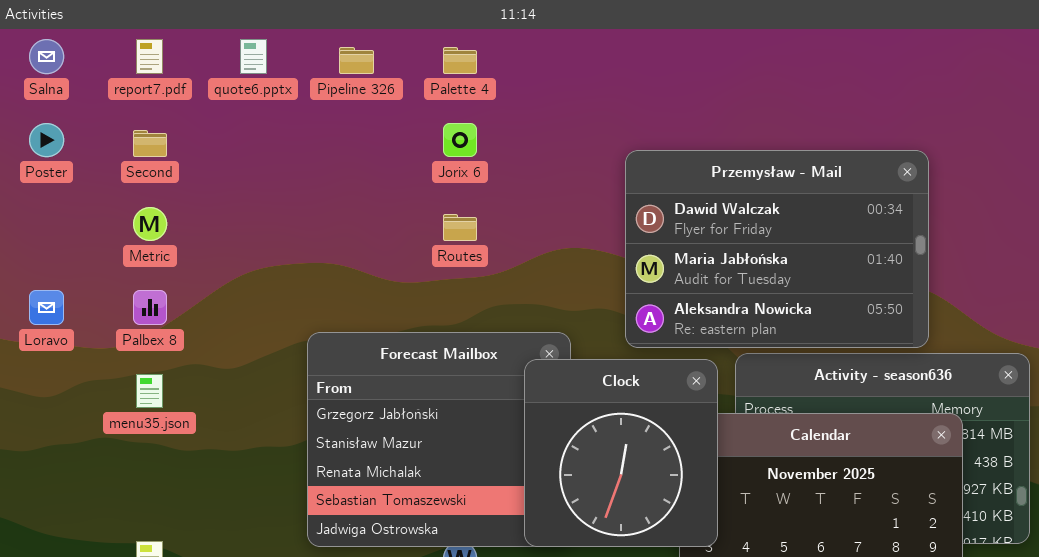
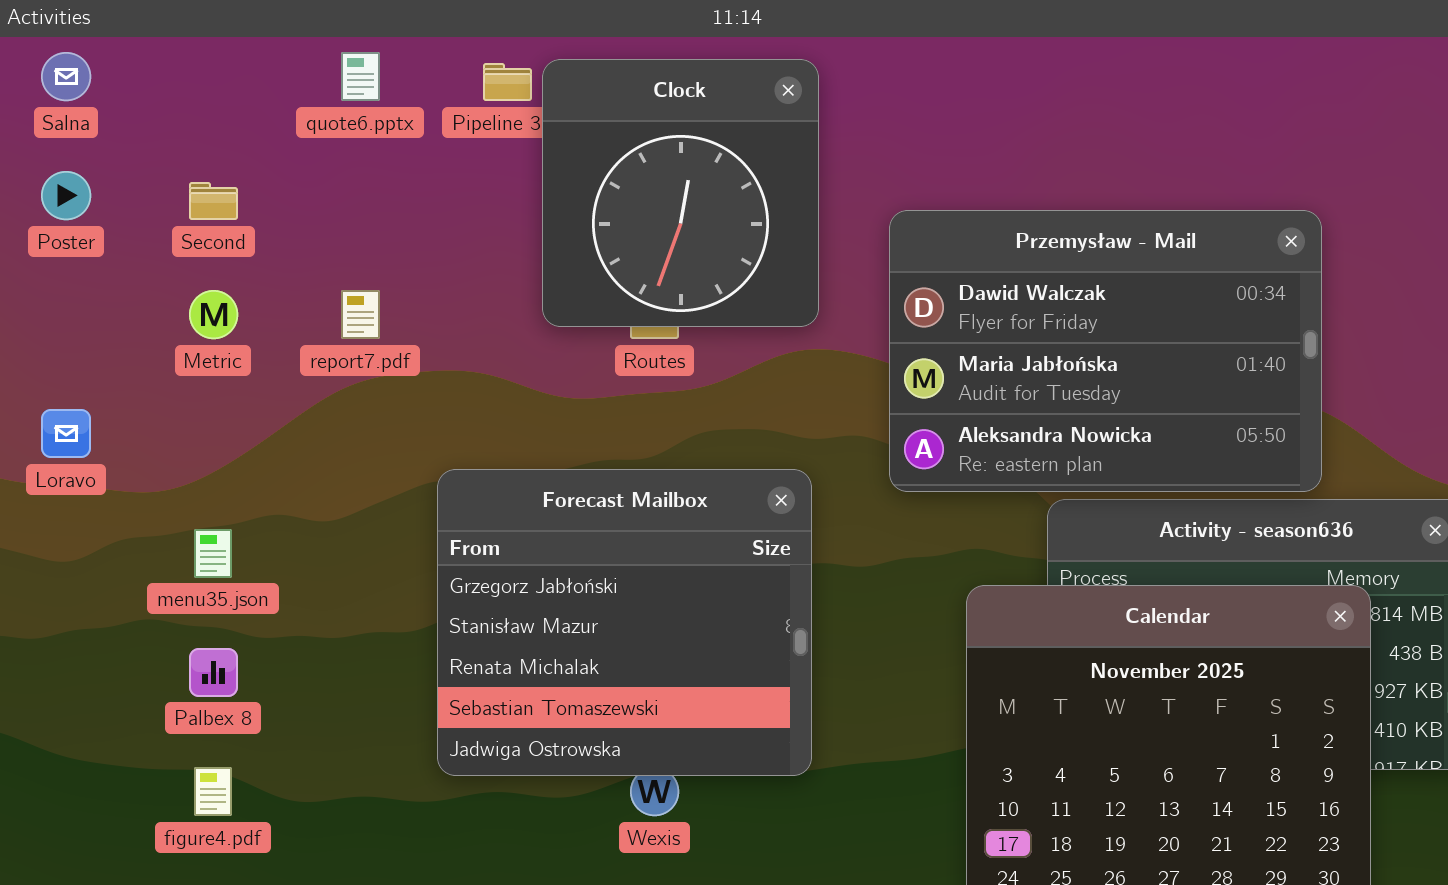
report7.pdf: [136,39,163,74] -> [341,290,380,339], moved
Palbex 8: [133,290,167,325] -> [189,648,238,697], moved
Clock: [524,359,718,547] -> [542,59,819,327], moved

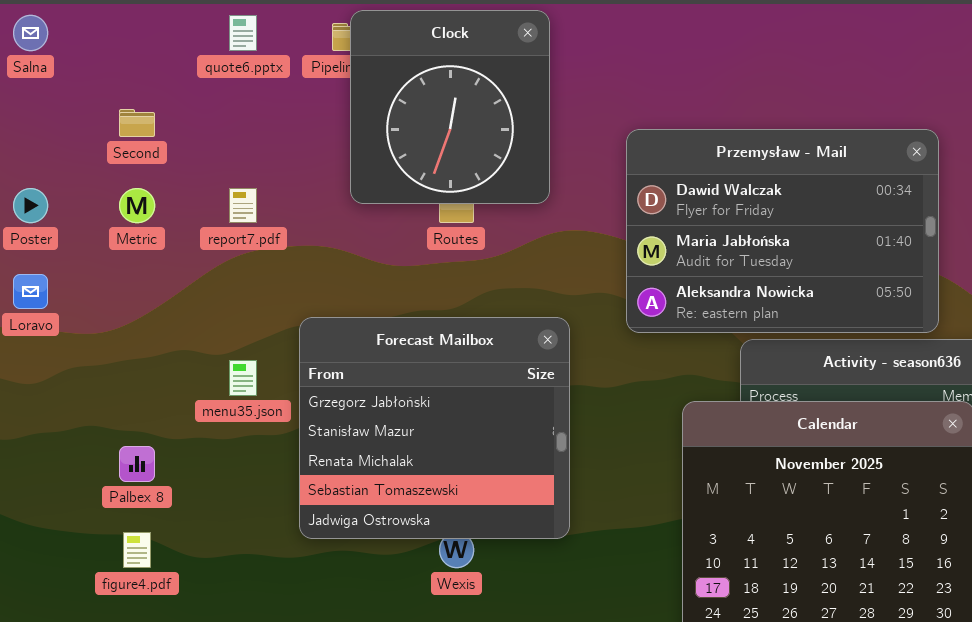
Clock: [542,59,819,327] -> [350,10,550,204], moved
Poster: [41,171,91,220] -> [13,188,48,223], moved
menu35.json: [194,529,232,578] -> [229,360,257,396], moved

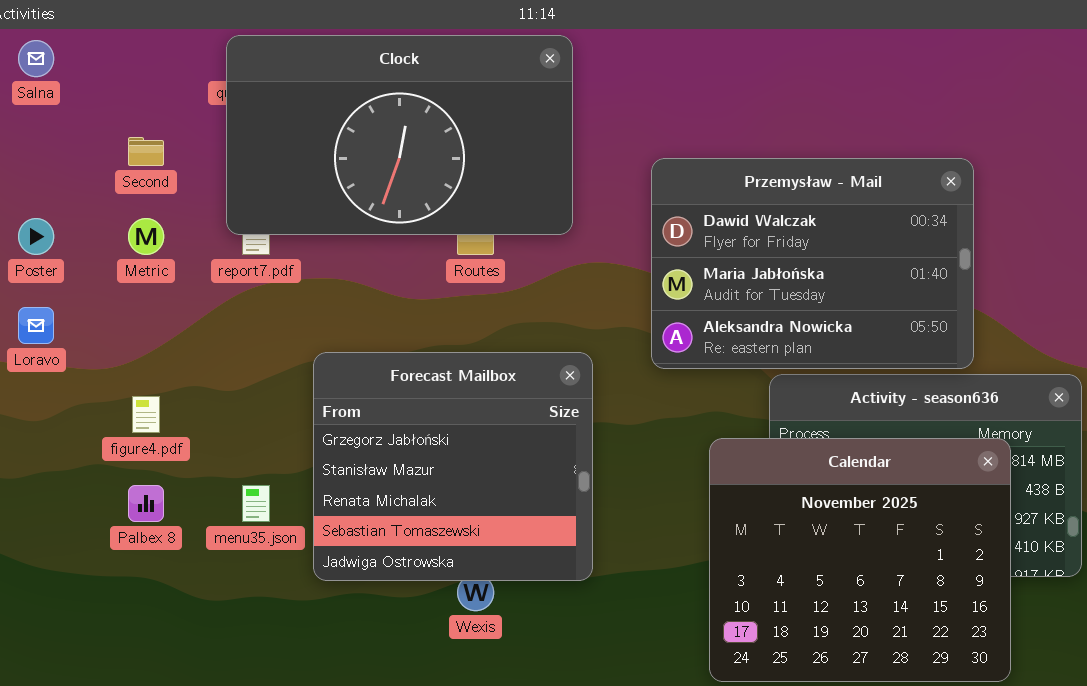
Clock: [350,10,550,204] -> [226,35,573,235], resized
menu35.json: [229,360,257,396] -> [242,485,270,522], moved
figure4.pdf: [123,532,151,568] -> [132,396,160,433], moved

